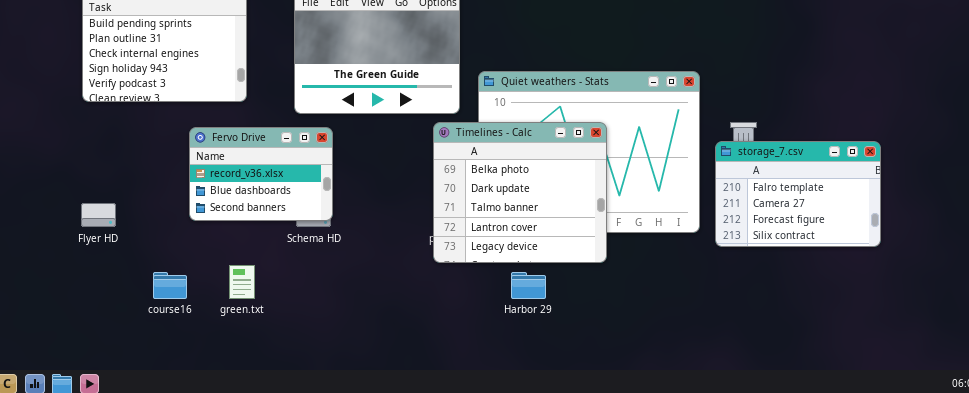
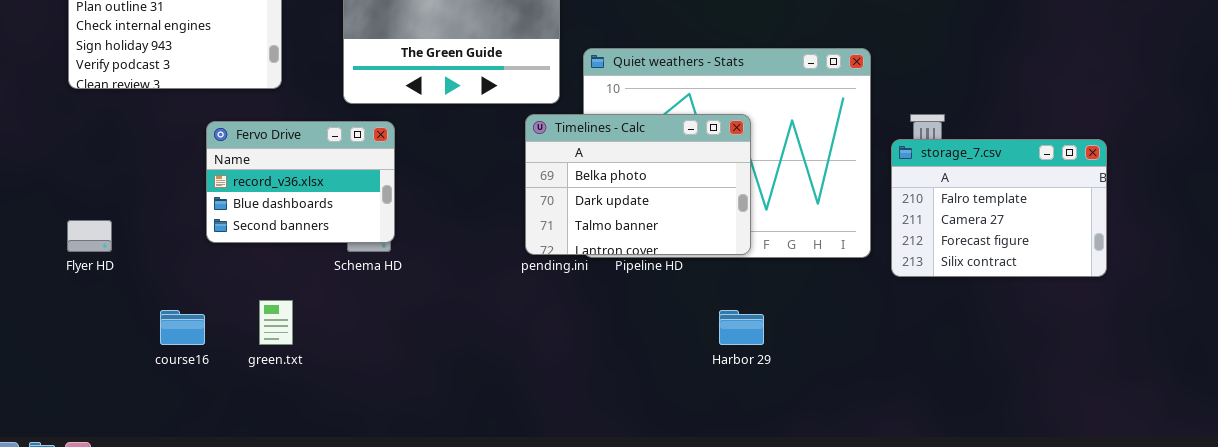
Timelines - Calc: [433,122,607,263] -> [525,114,751,255], resized
Harbor 29: [511,272,546,299] -> [719,310,764,345], moved

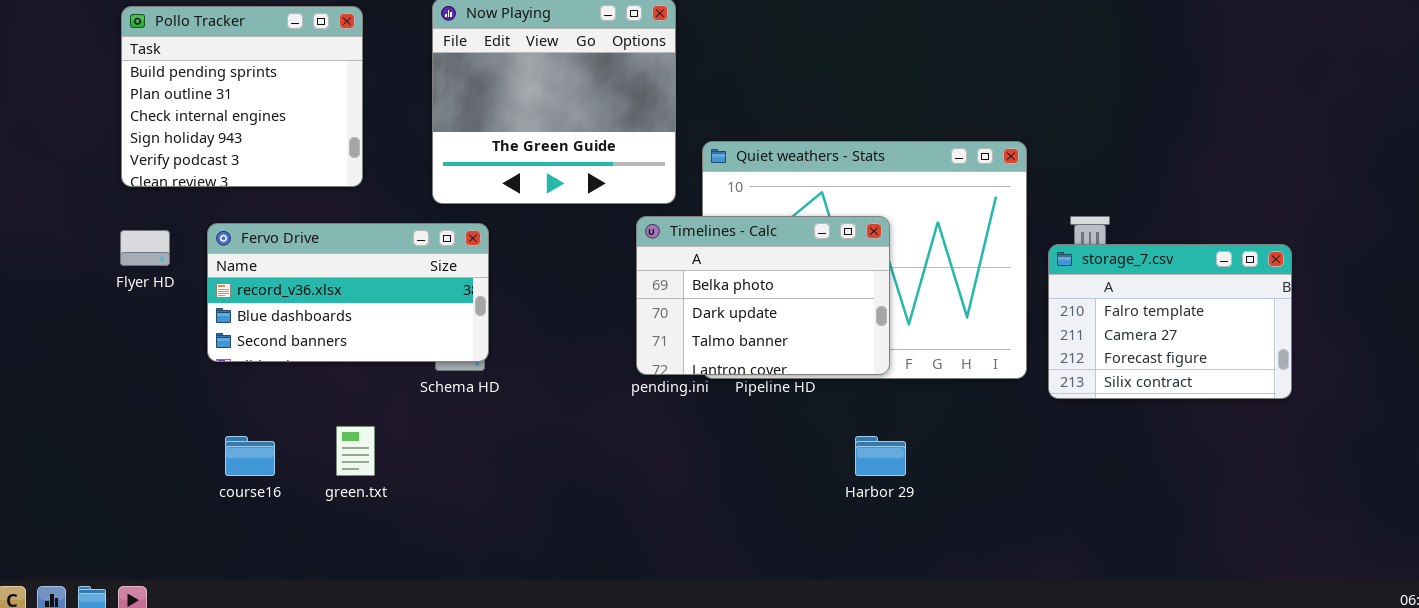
Fervo Drive: [206,121,395,243] -> [207,223,489,362], resized
Flyer HD: [67,220,112,252] -> [120,230,170,266], moved

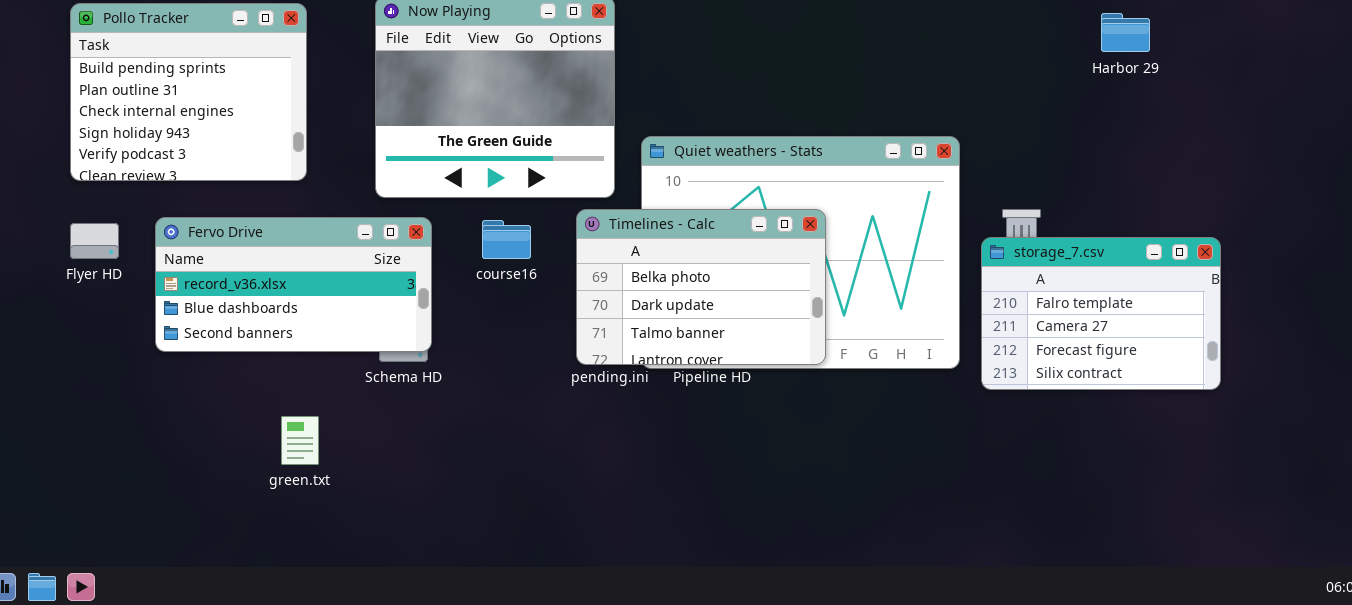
course16: [225,436,275,476] -> [482,220,531,259], moved
Harbor 29: [855,436,906,476] -> [1101,13,1150,52], moved

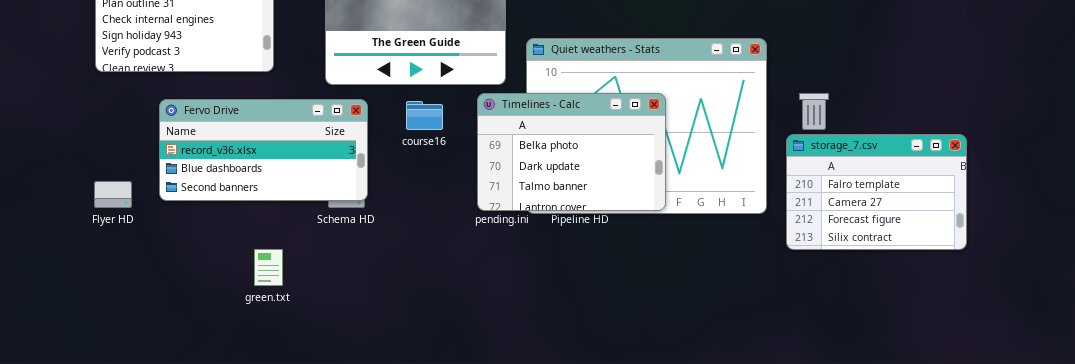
Flyer HD: [70,223,119,259] -> [94,181,132,208], moved
storage_7.csv: [981,237,1221,390] -> [786,134,967,250], moved

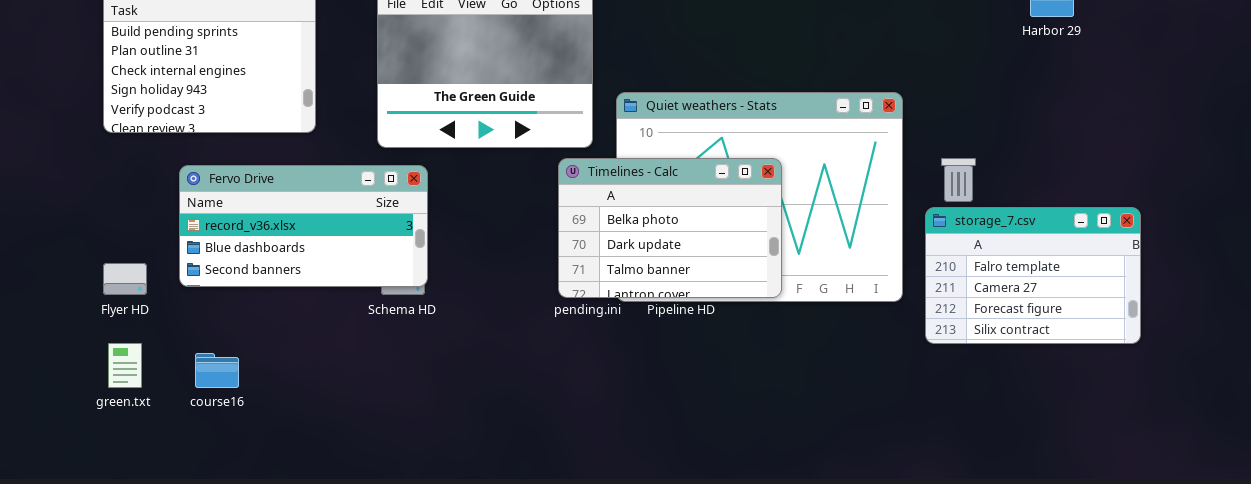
course16: [406,101,443,130] -> [195,353,239,388], moved
green.txt: [254,249,283,286] -> [108,343,142,388], moved

